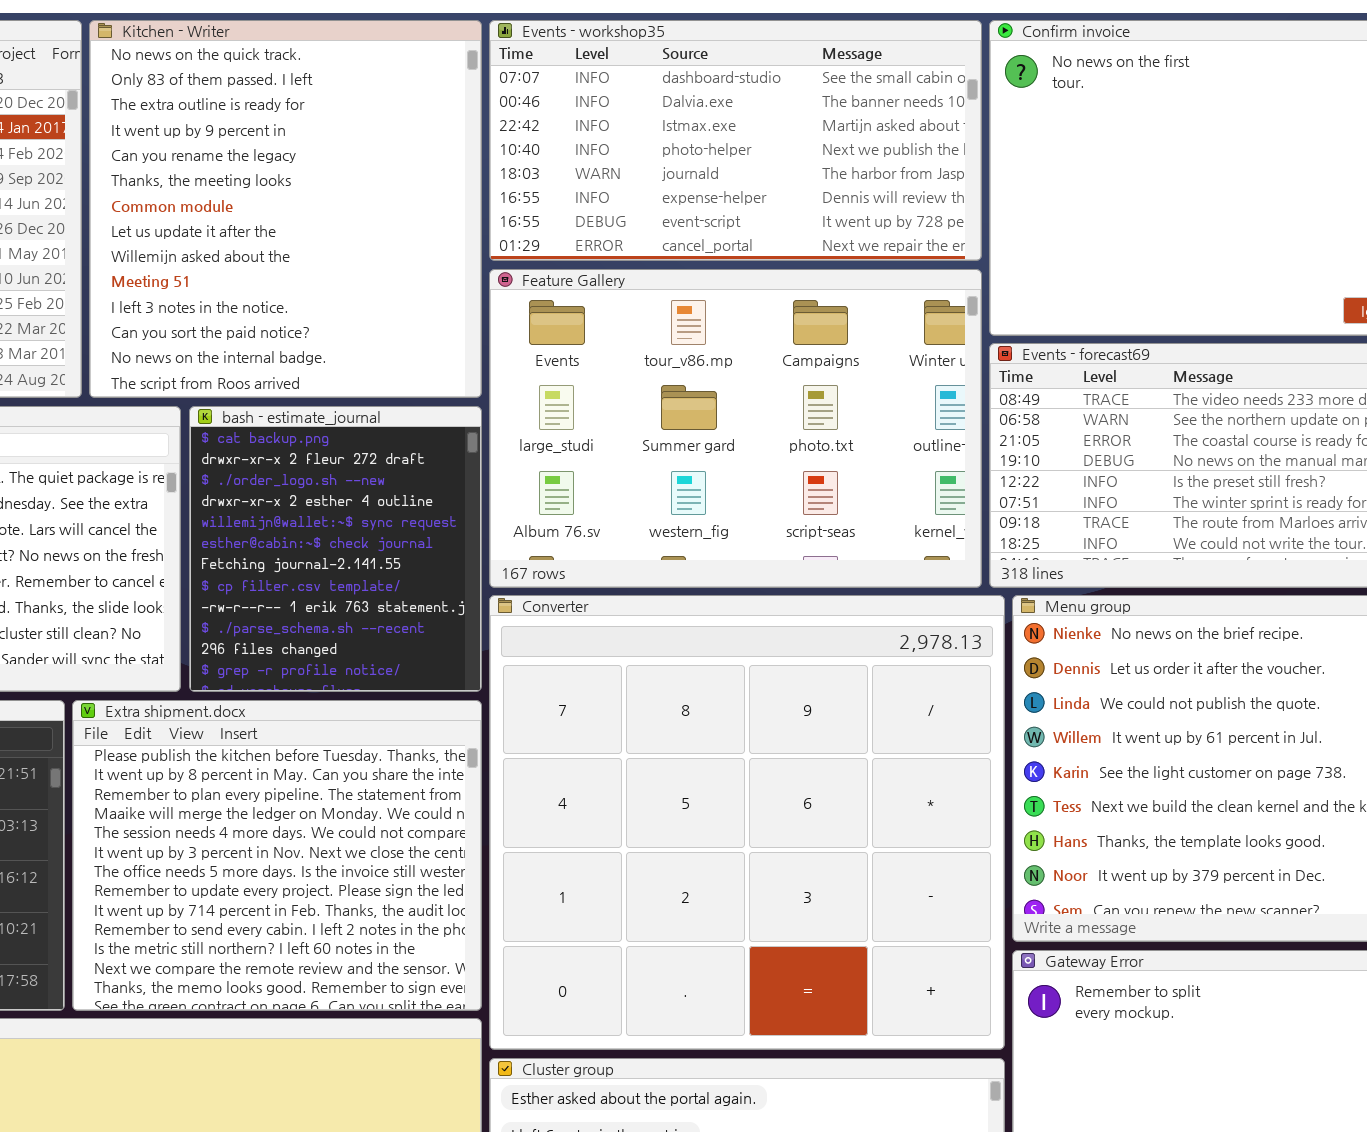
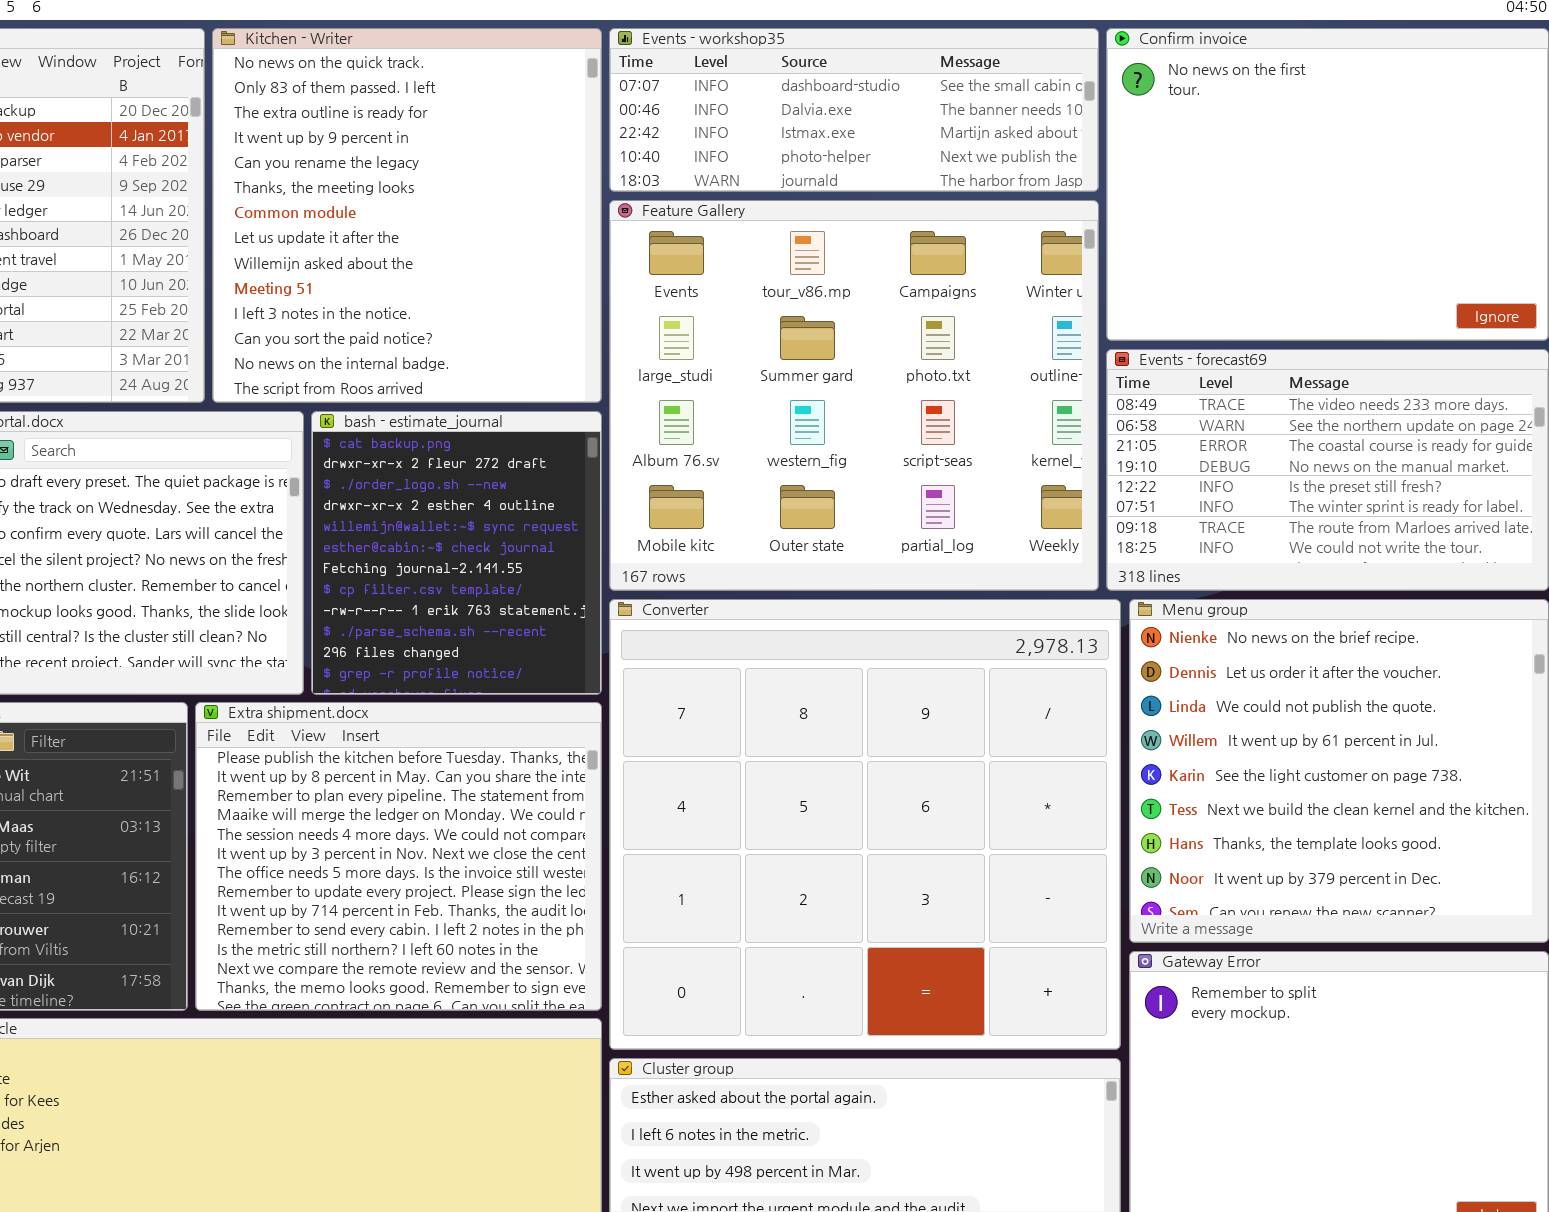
Events - workshop35: [489,20,982,261] -> [609,28,1099,192], resized
Feature Gallery: [489,269,982,588] -> [609,200,1099,591], resized

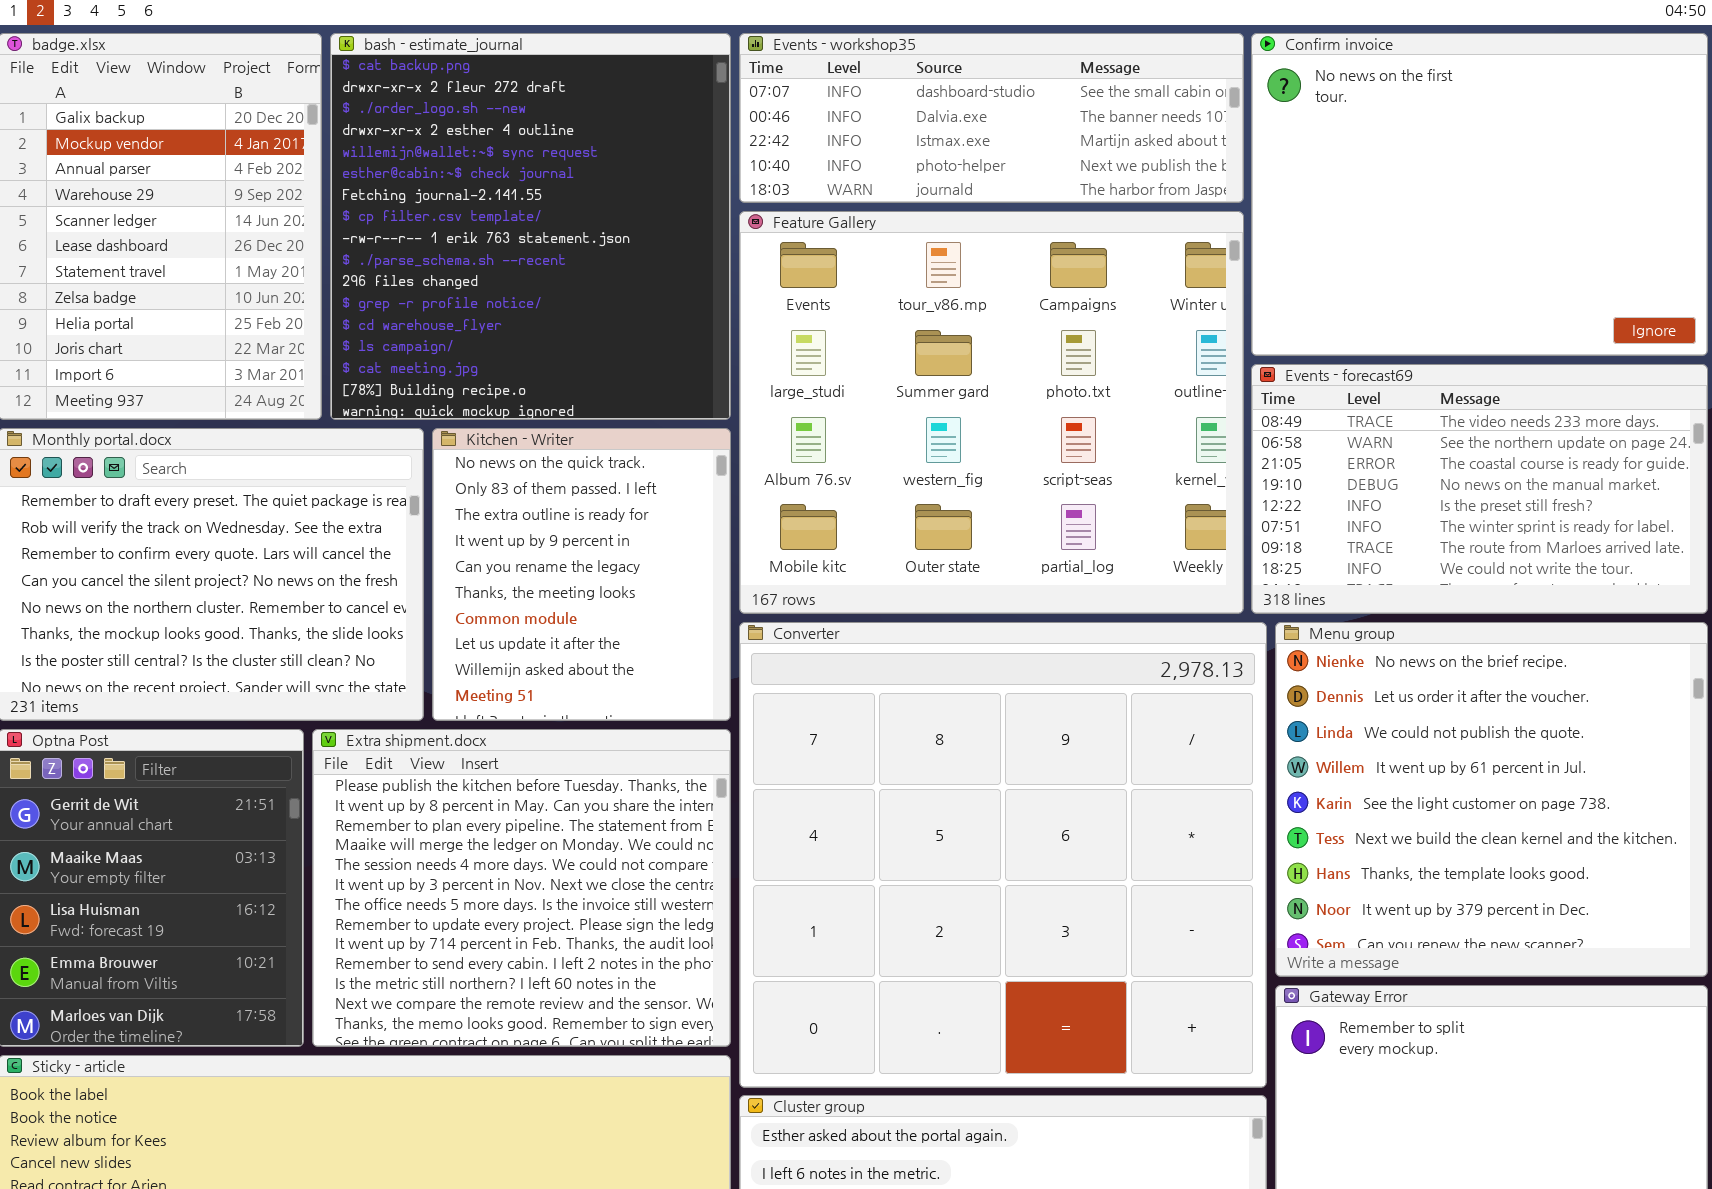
Kitchen - Writer: [212,28,602,403] -> [432,428,731,721], moved, resized
bash - estimate_journal: [311,411,602,695] -> [330,33,731,420], moved, resized

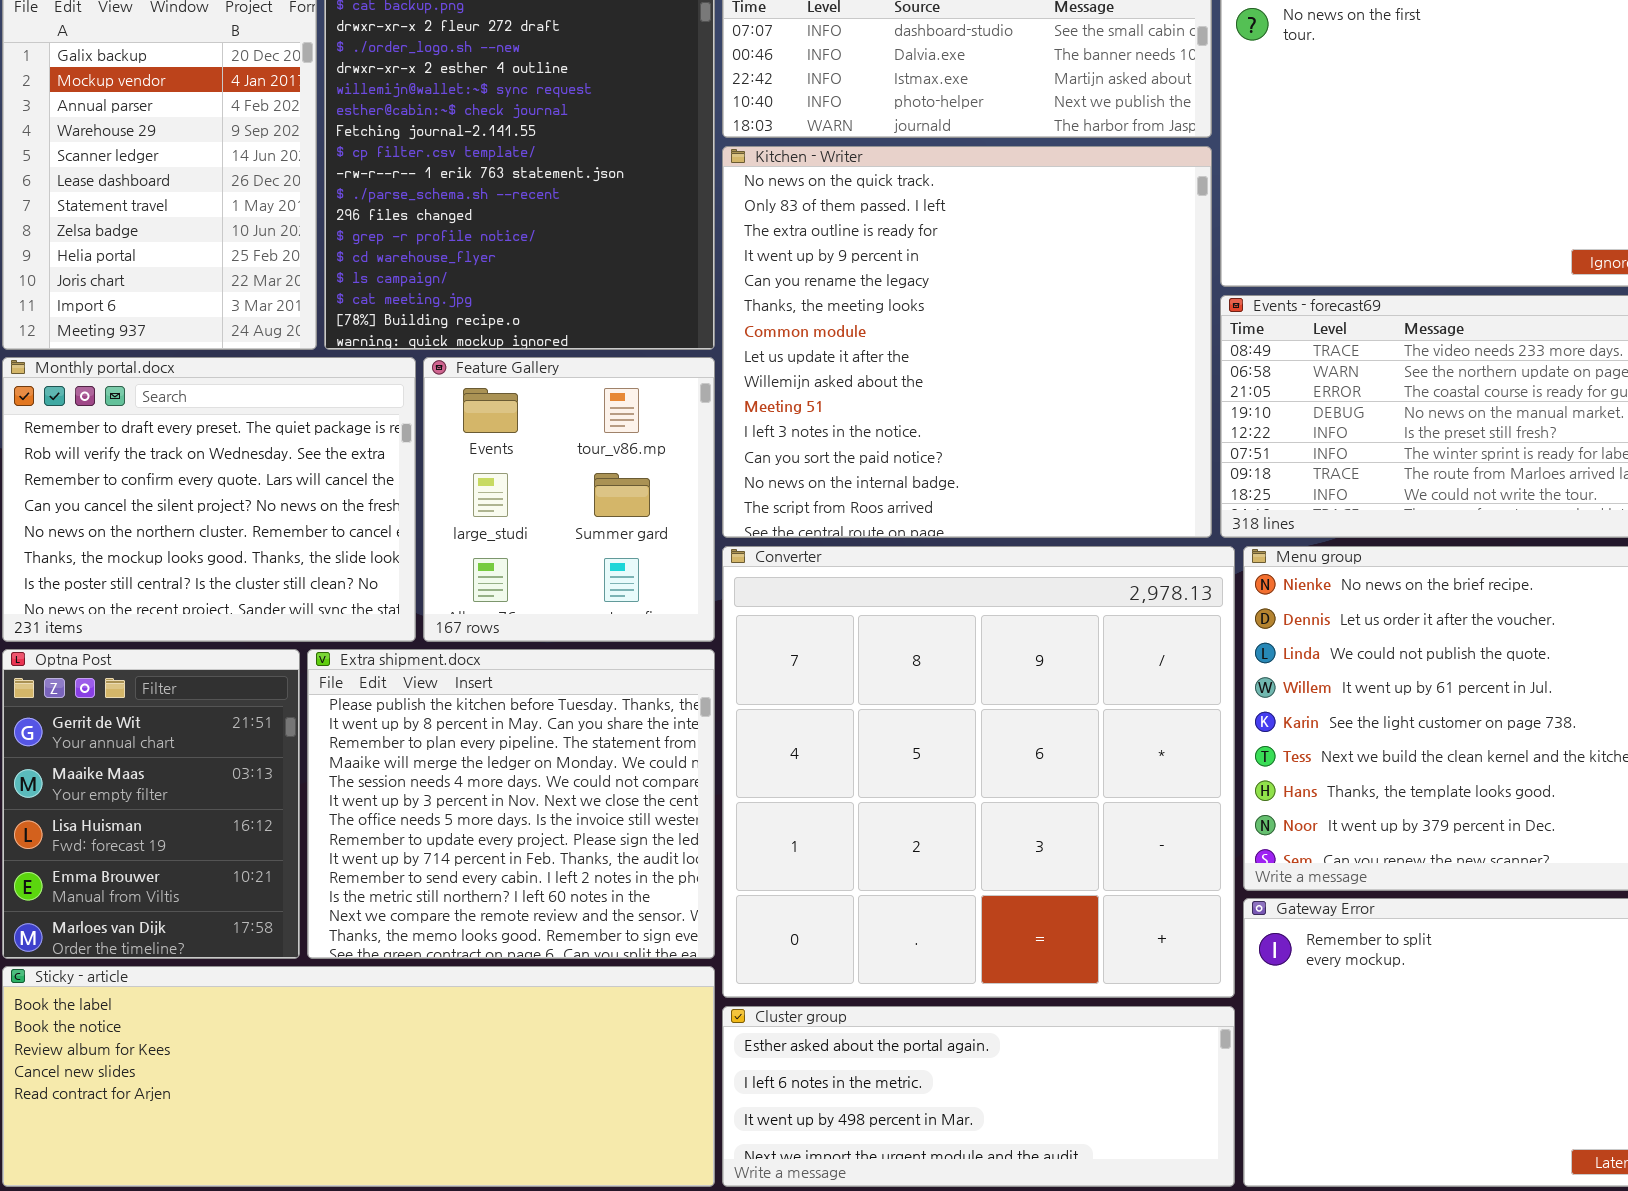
Feature Gallery: [739,211,1244,614] -> [423,357,715,642], moved, resized
Kitchen - Writer: [432,428,731,721] -> [722,146,1212,538], moved, resized

